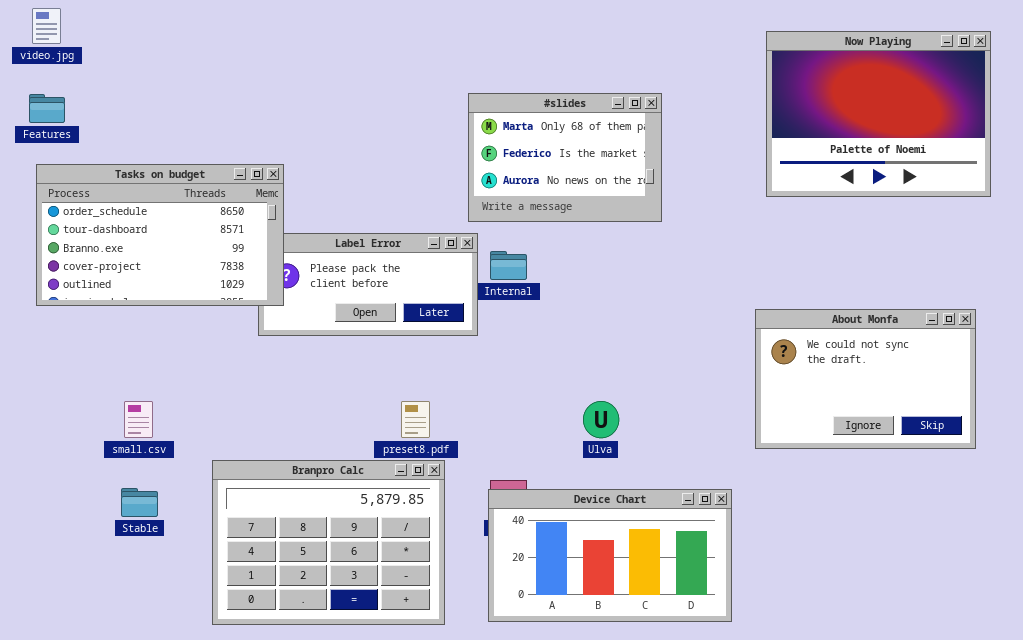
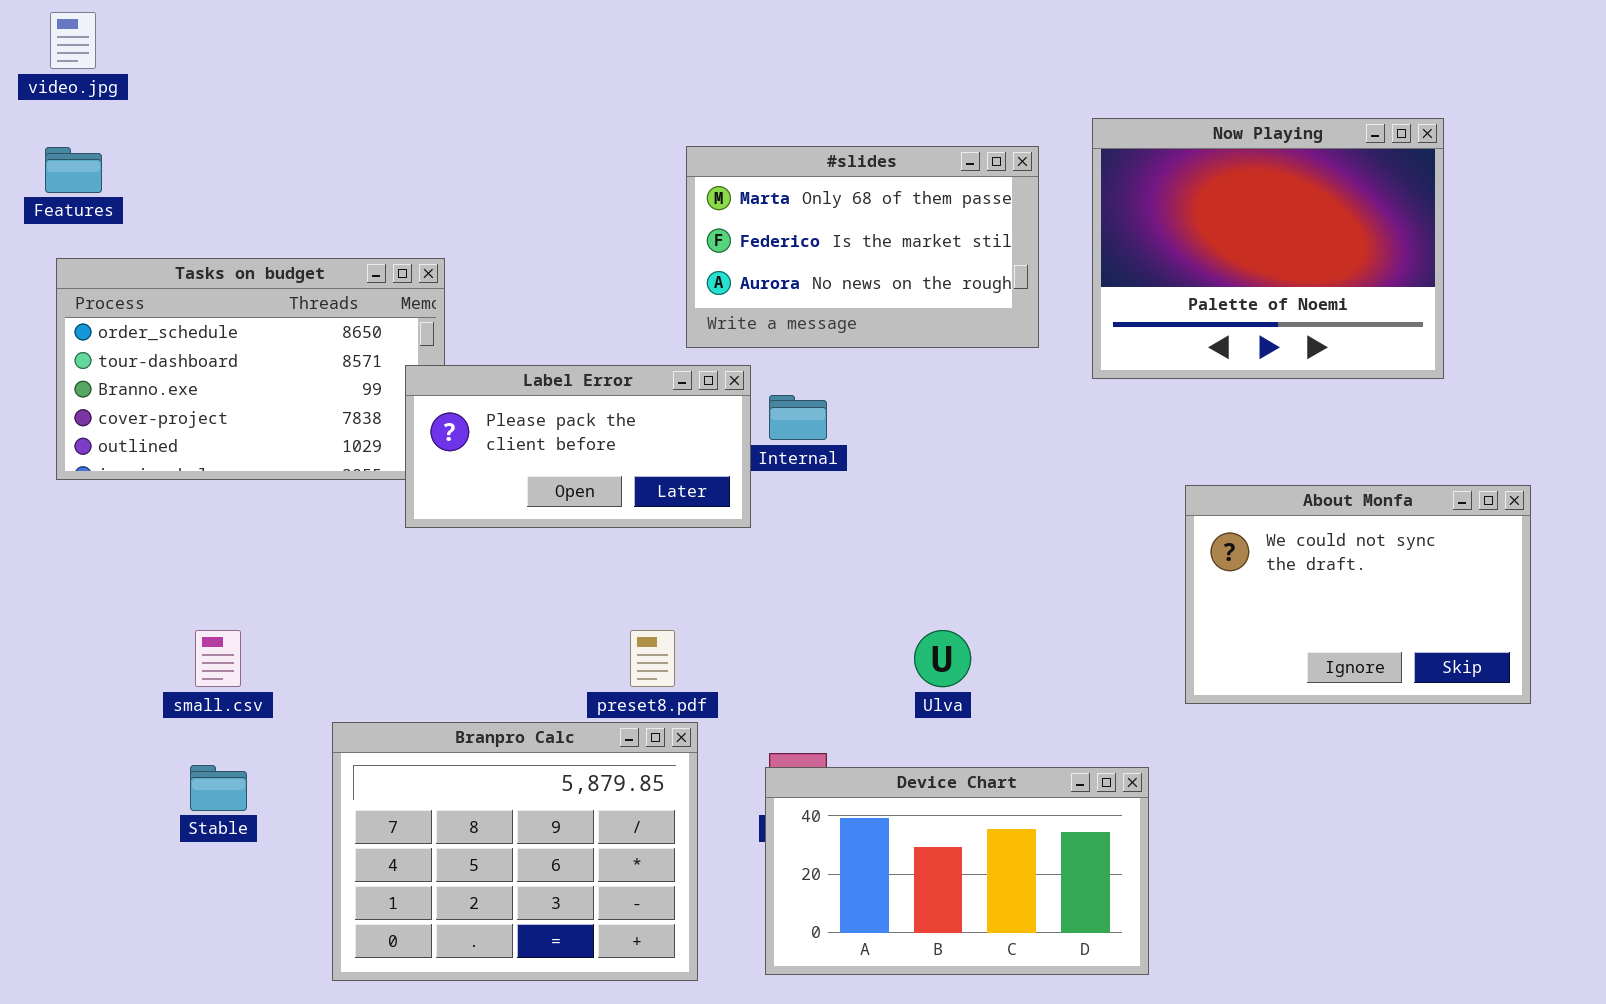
Now Playing: [766,31,991,197] -> [1092,118,1444,379], moved
#slides: [468,93,662,222] -> [686,146,1039,348], resized
Label Error: [258,233,478,336] -> [405,365,751,528], raised

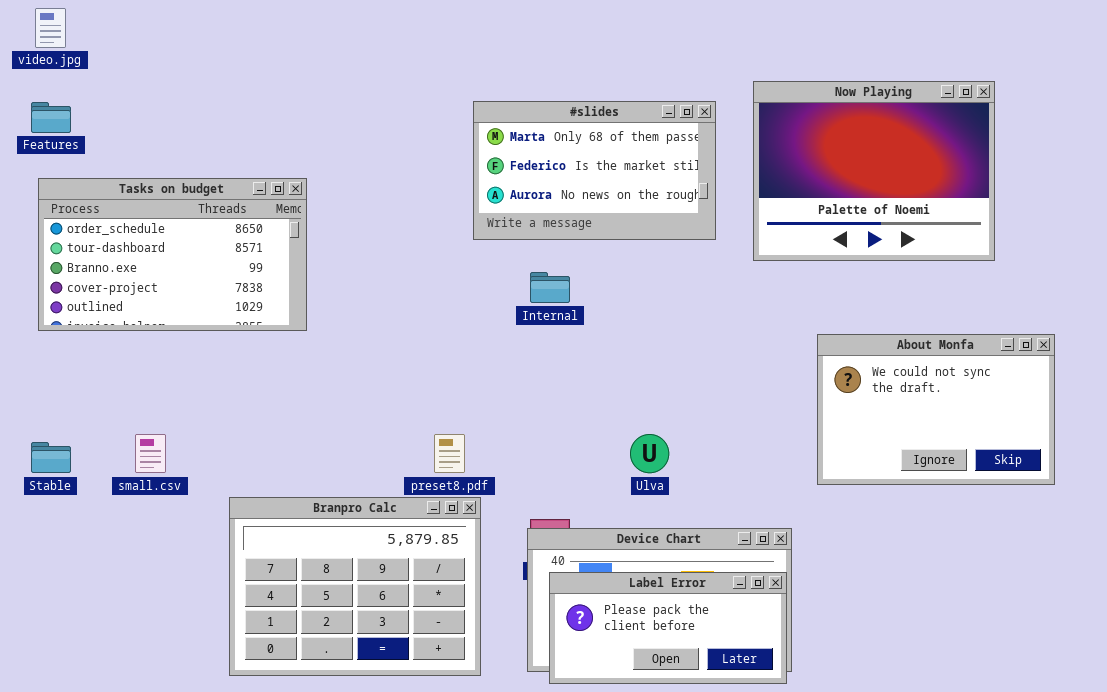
Label Error: [405,365,751,528] -> [549,572,787,684], moved
Stable: [190,765,247,811] -> [31,442,71,473], moved

